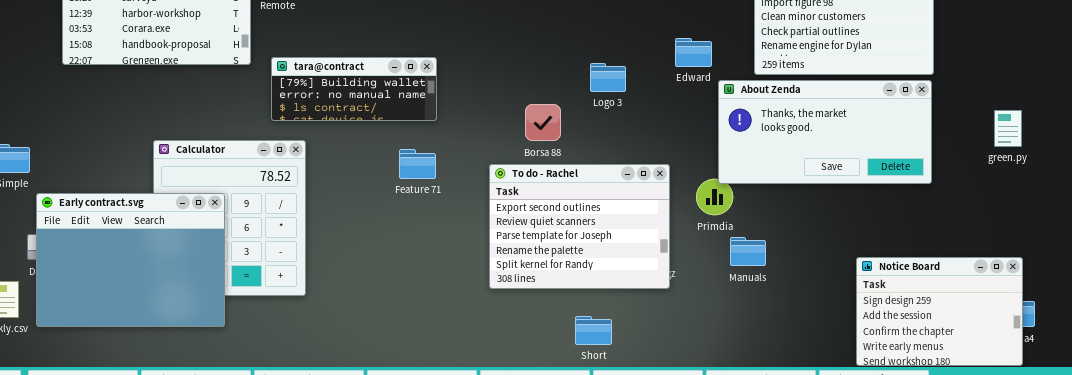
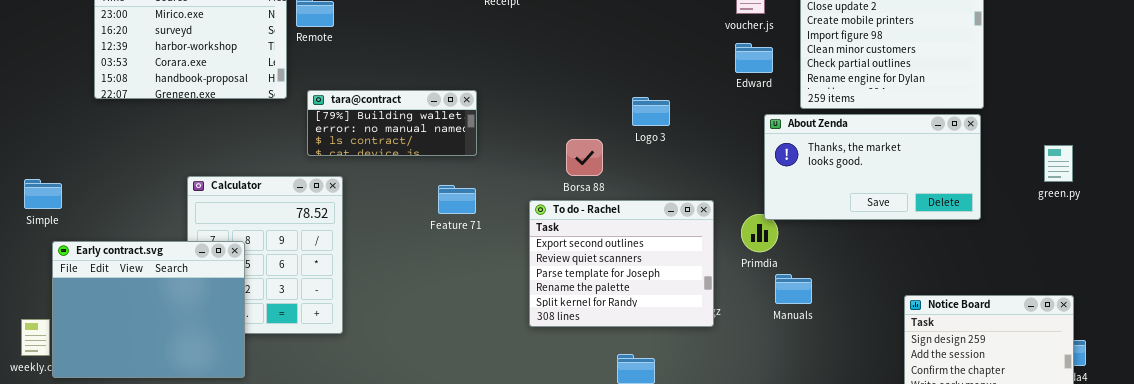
Edward: [675,38,712,67] -> [735,43,773,73], moved
Early contract.svg: [36,193,225,327] -> [52,241,245,378], moved

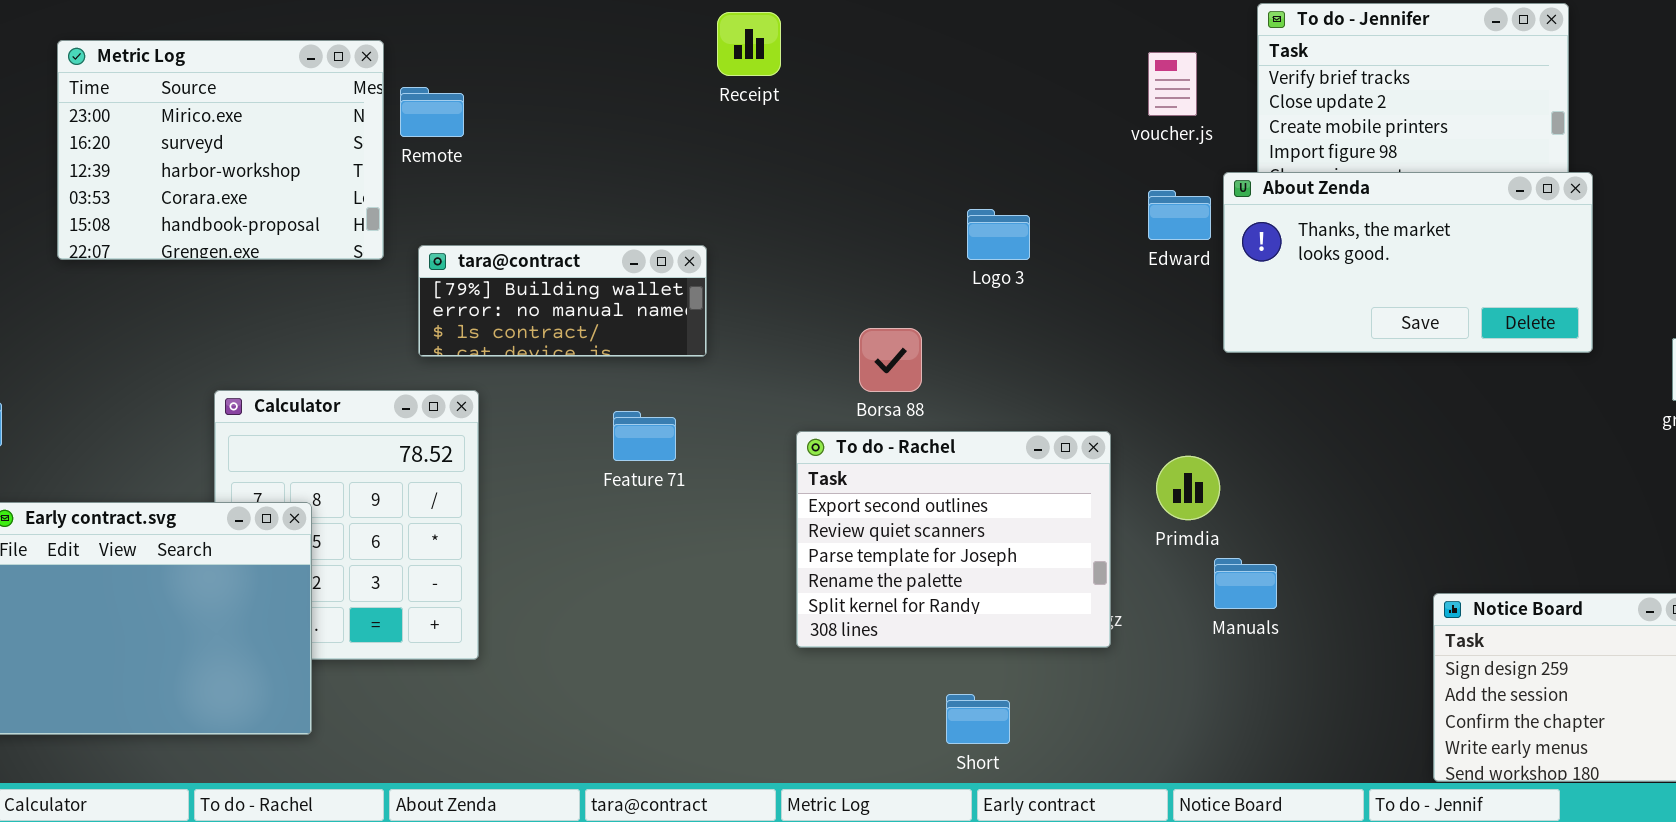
Edward: [735,43,773,73] -> [1148,190,1211,240], moved
Logo 3: [632,97,670,126] -> [967,209,1030,260], moved
About Zenda: [764,114,981,220] -> [1223,172,1593,353], moved
Feature 71: [438,185,476,214] -> [613,411,676,461], moved

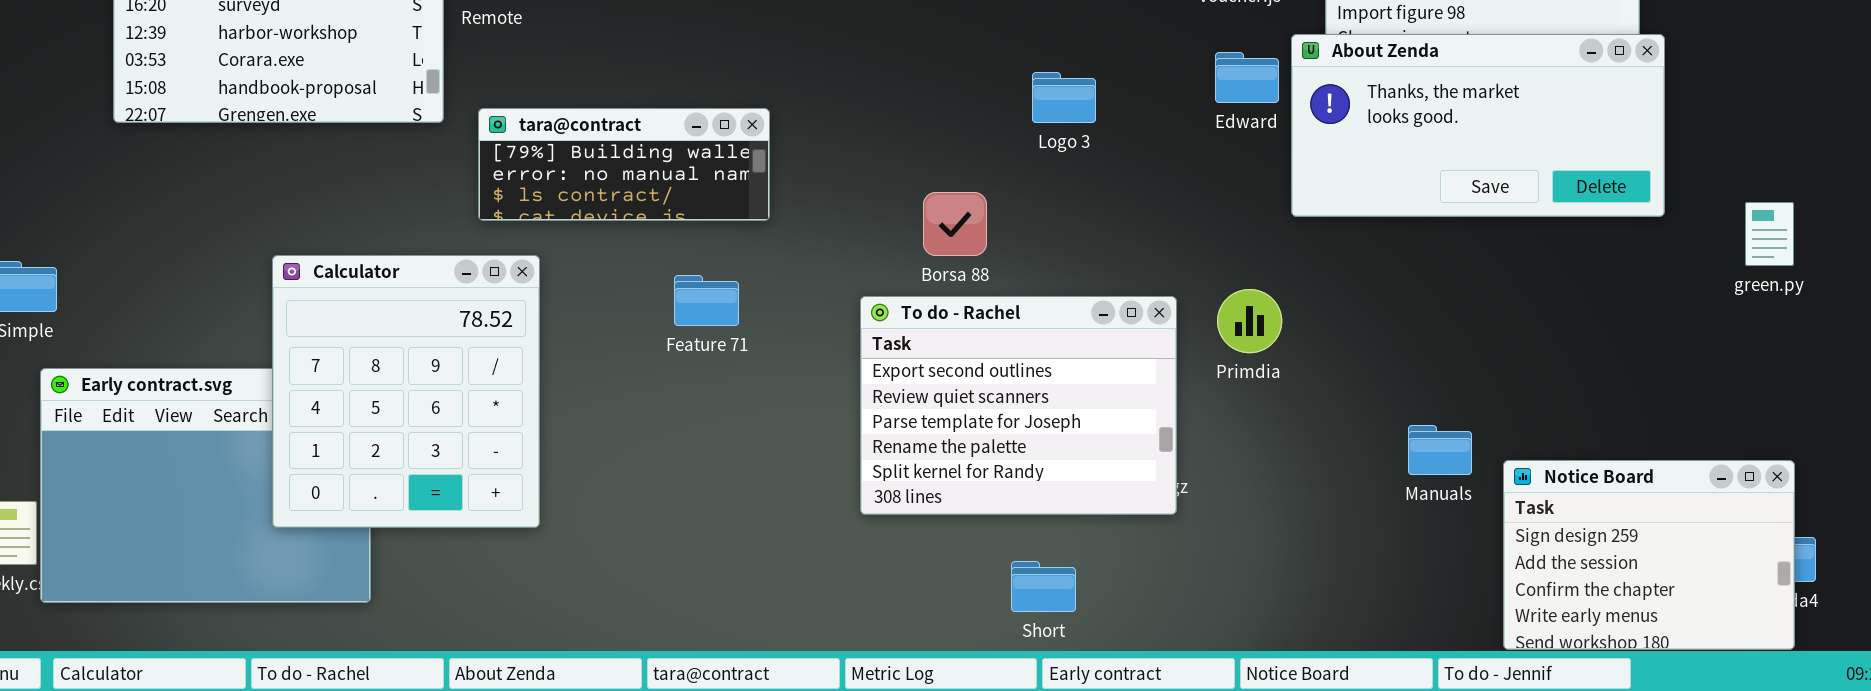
Calculator: [214,390,479,660] -> [272,255,540,528], raised
Primdia: [1156,456,1220,520] -> [1217,289,1282,353], moved
Manuals: [1214,558,1277,609] -> [1408,425,1472,475], moved

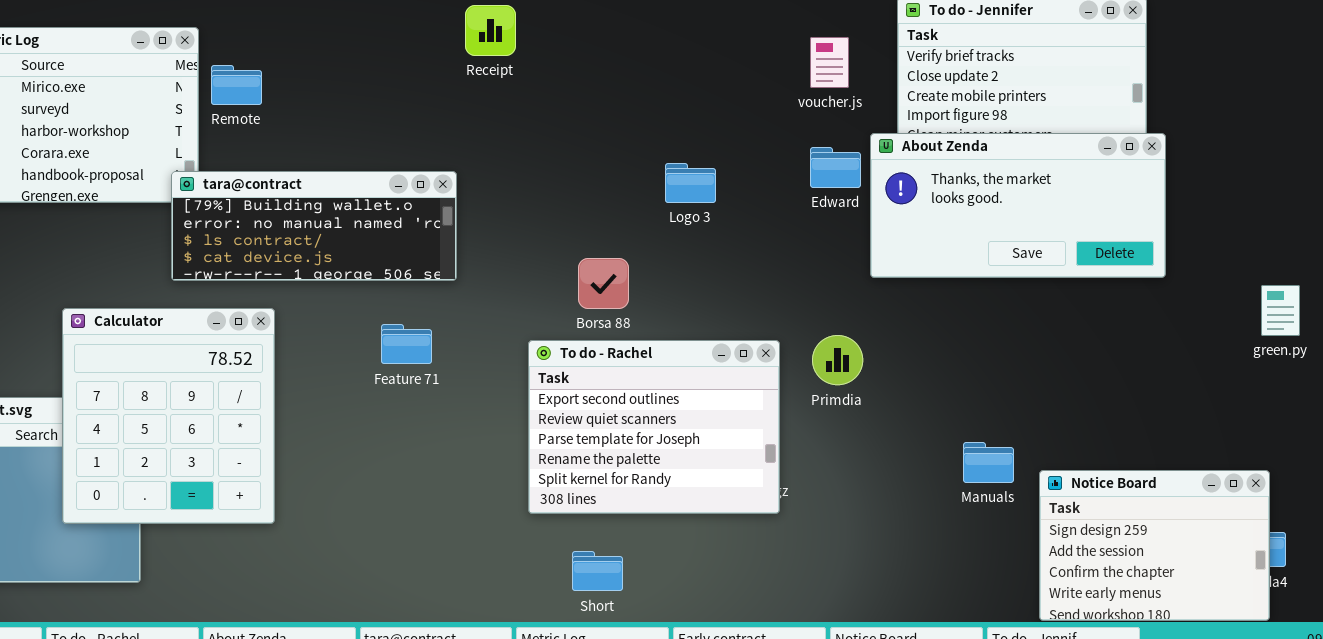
tara@contract: [478,108,770,221] -> [171,171,457,281], resized
green.py: [1745,202,1794,266] -> [1261,285,1300,336], moved
Short: [1011,561,1076,612] -> [572,551,623,591], moved

